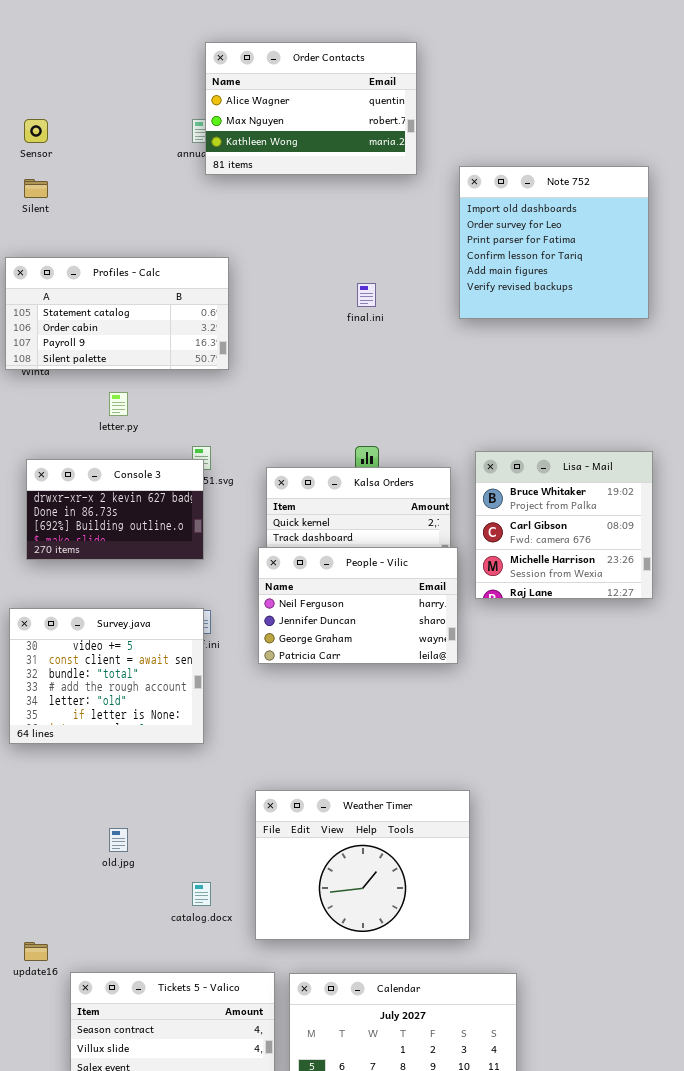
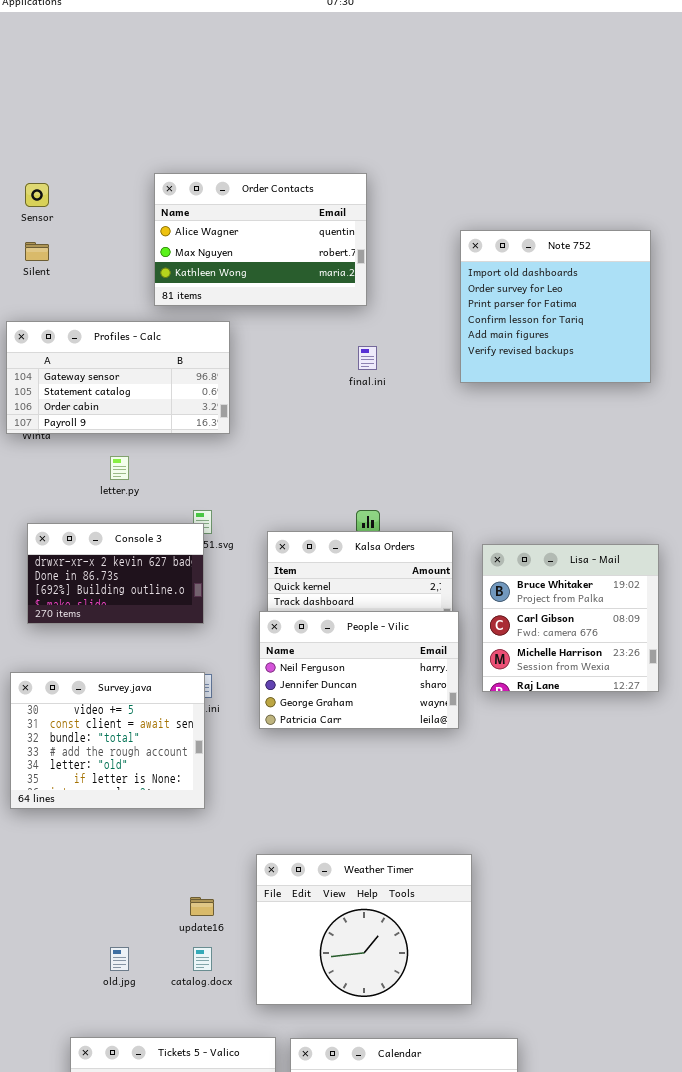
Order Contacts: [205,42,417,175] -> [154,173,367,306], moved
Profiles - Calc: [5,257,229,370] -> [6,321,230,434], scrolled up 1 row
Lisa - Mail: [475,451,653,599] -> [482,544,659,692], moved
old.jpg: [109,828,128,852] -> [110,947,129,971], moved
update16: [24,942,48,961] -> [190,897,214,916], moved

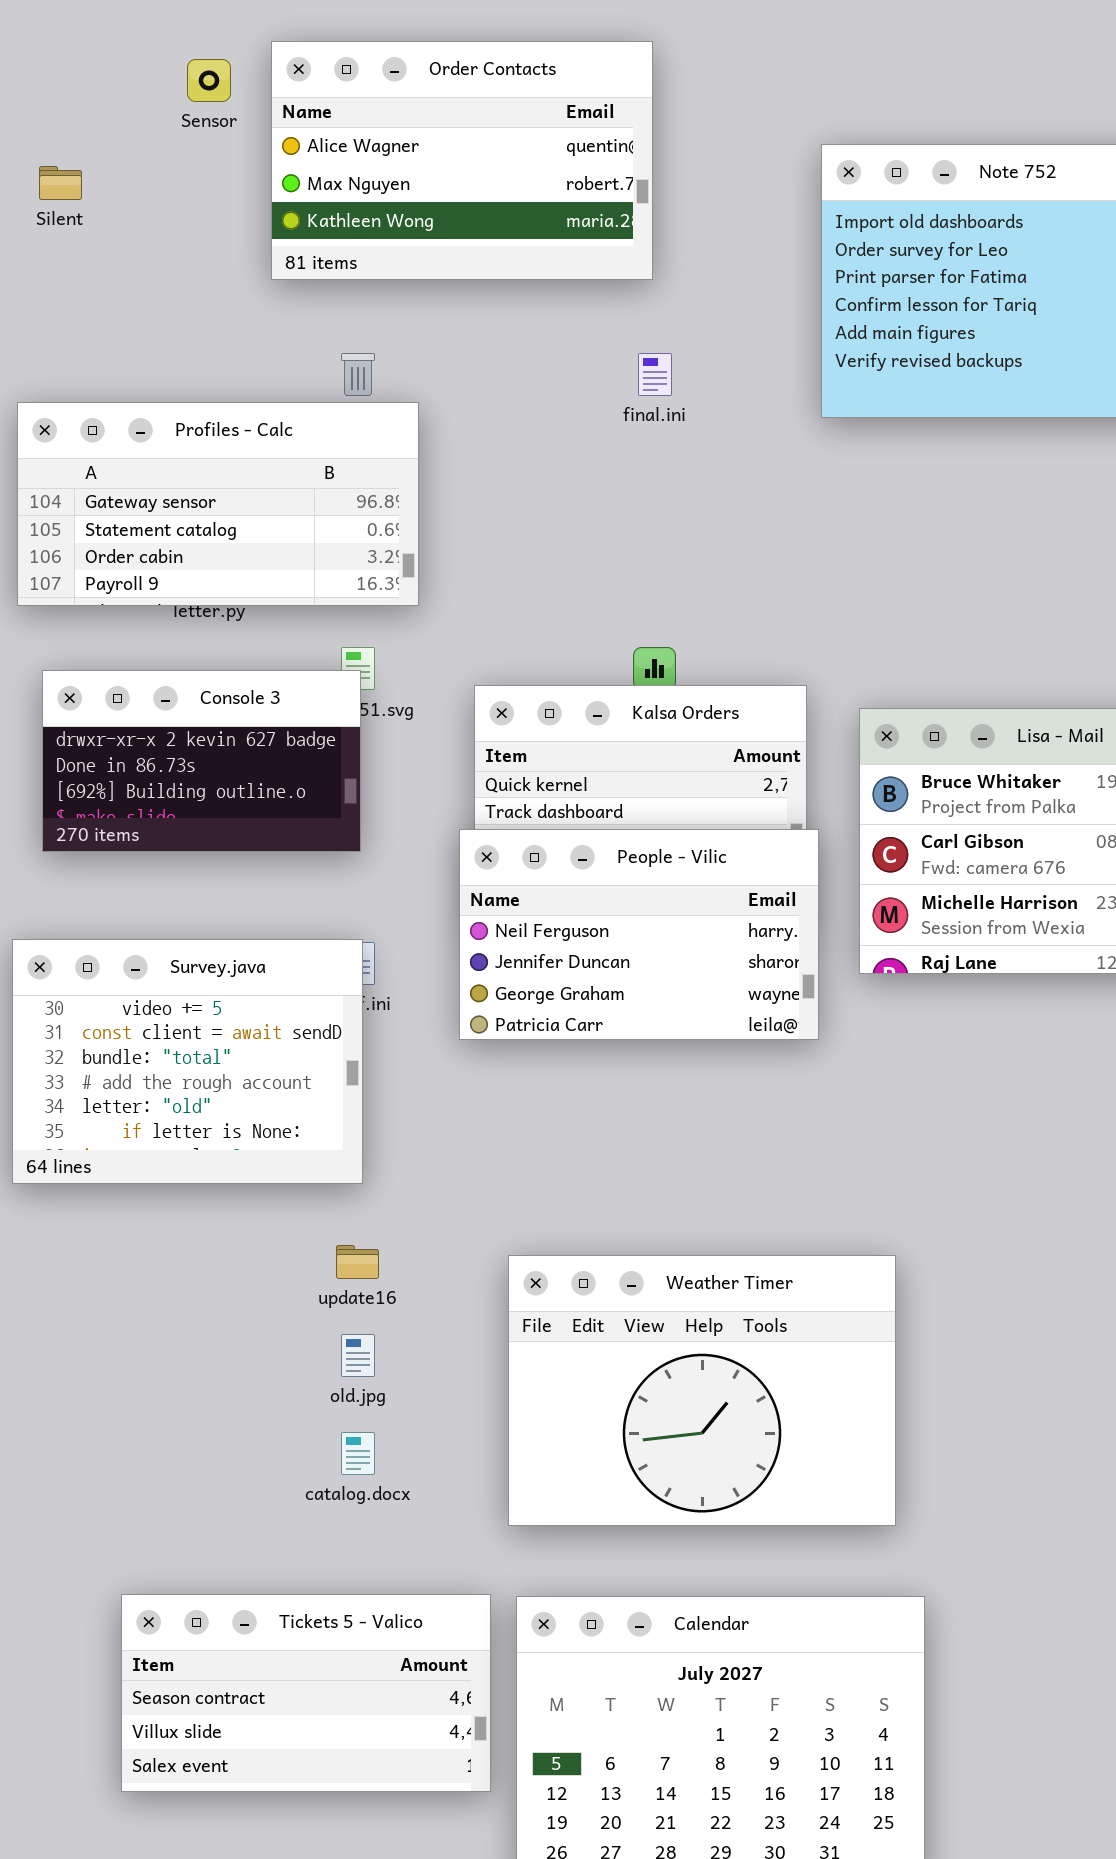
Sensor: [25,183,49,207] -> [187,59,231,102], moved
Profiles - Calc: [6,321,230,434] -> [17,402,419,606], moved
Weather Timer: [256,854,472,1005] -> [508,1255,896,1526], moved
update16: [190,897,214,916] -> [336,1245,379,1279], moved
old.jpg: [110,947,129,971] -> [341,1334,375,1377], moved

